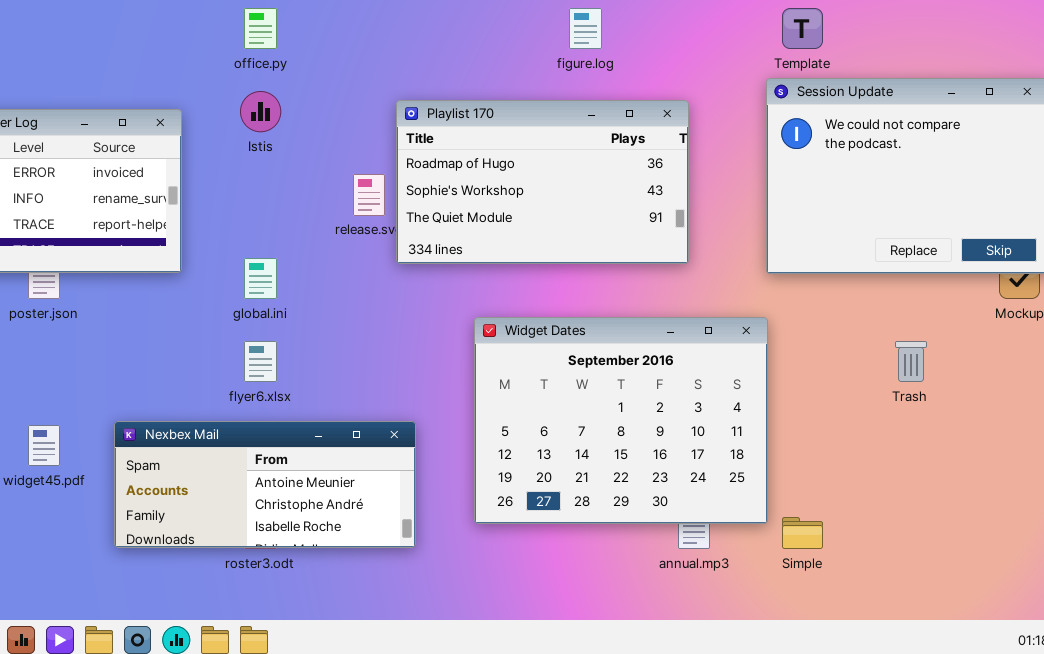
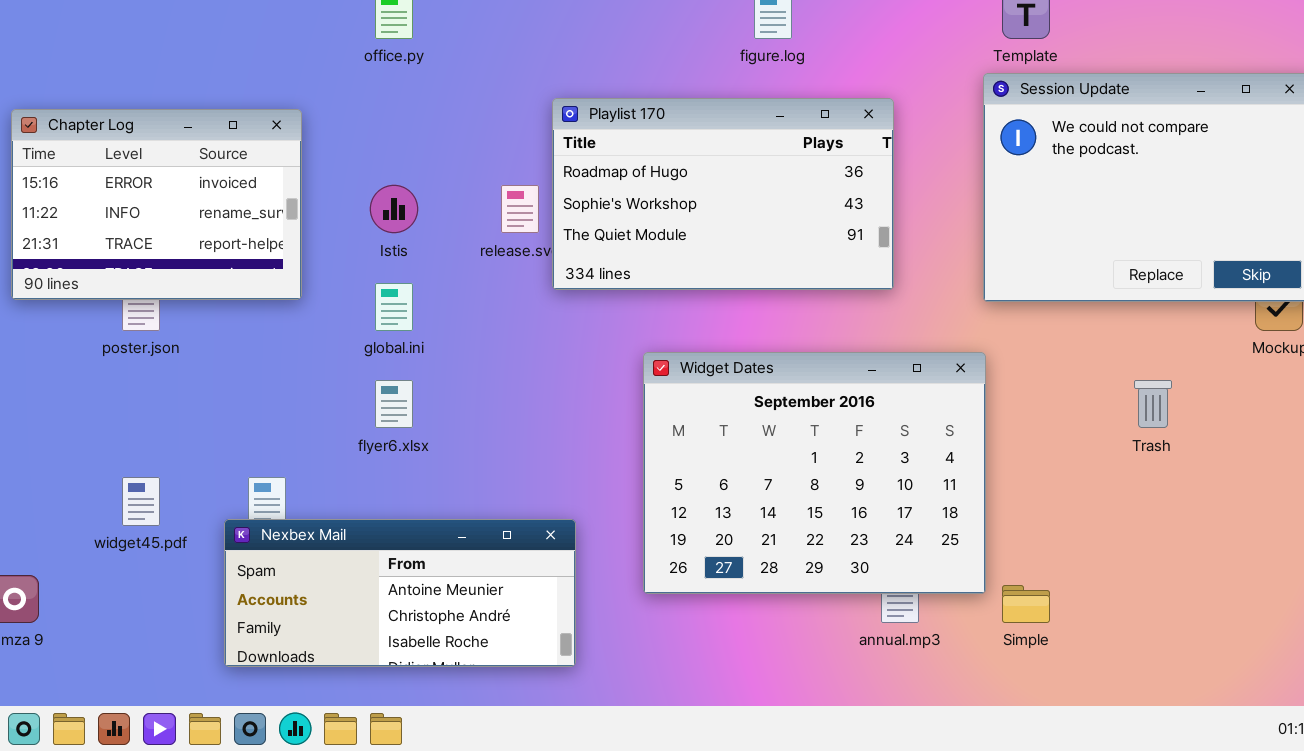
Istis: [240,91,281,132] -> [370,185,418,233], moved
Nexbex Mail: [114,421,416,548] -> [224,519,576,667], moved

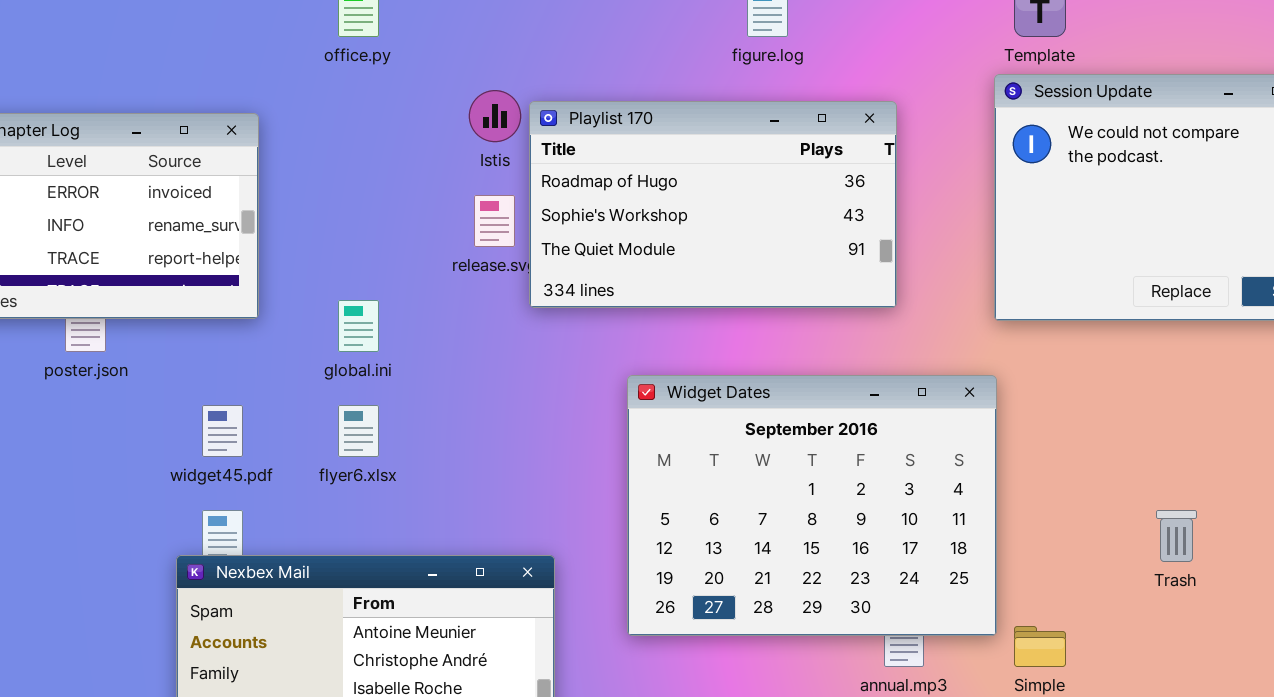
Istis: [370,185,418,233] -> [469,90,521,142], moved
Trash: [1134,380,1172,428] -> [1156,510,1197,562], moved
widget45.pdf: [122,477,160,526] -> [202,405,243,457], moved

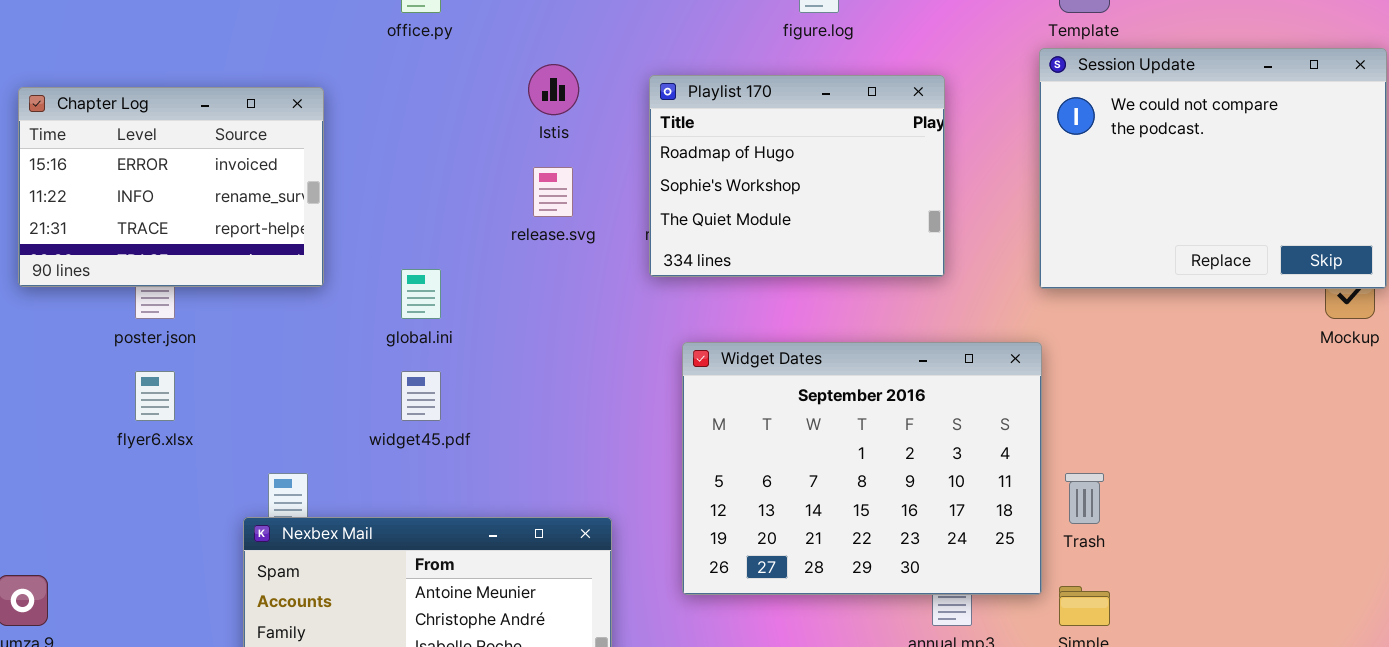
Playlist 170: [529,101,897,308] -> [649,75,945,277], resized
widget45.pdf: [202,405,243,457] -> [401,371,441,421], moved
flyer6.xlsx: [338,405,379,457] -> [135,371,175,421], moved
Trash: [1156,510,1197,562] -> [1065,473,1104,524], moved

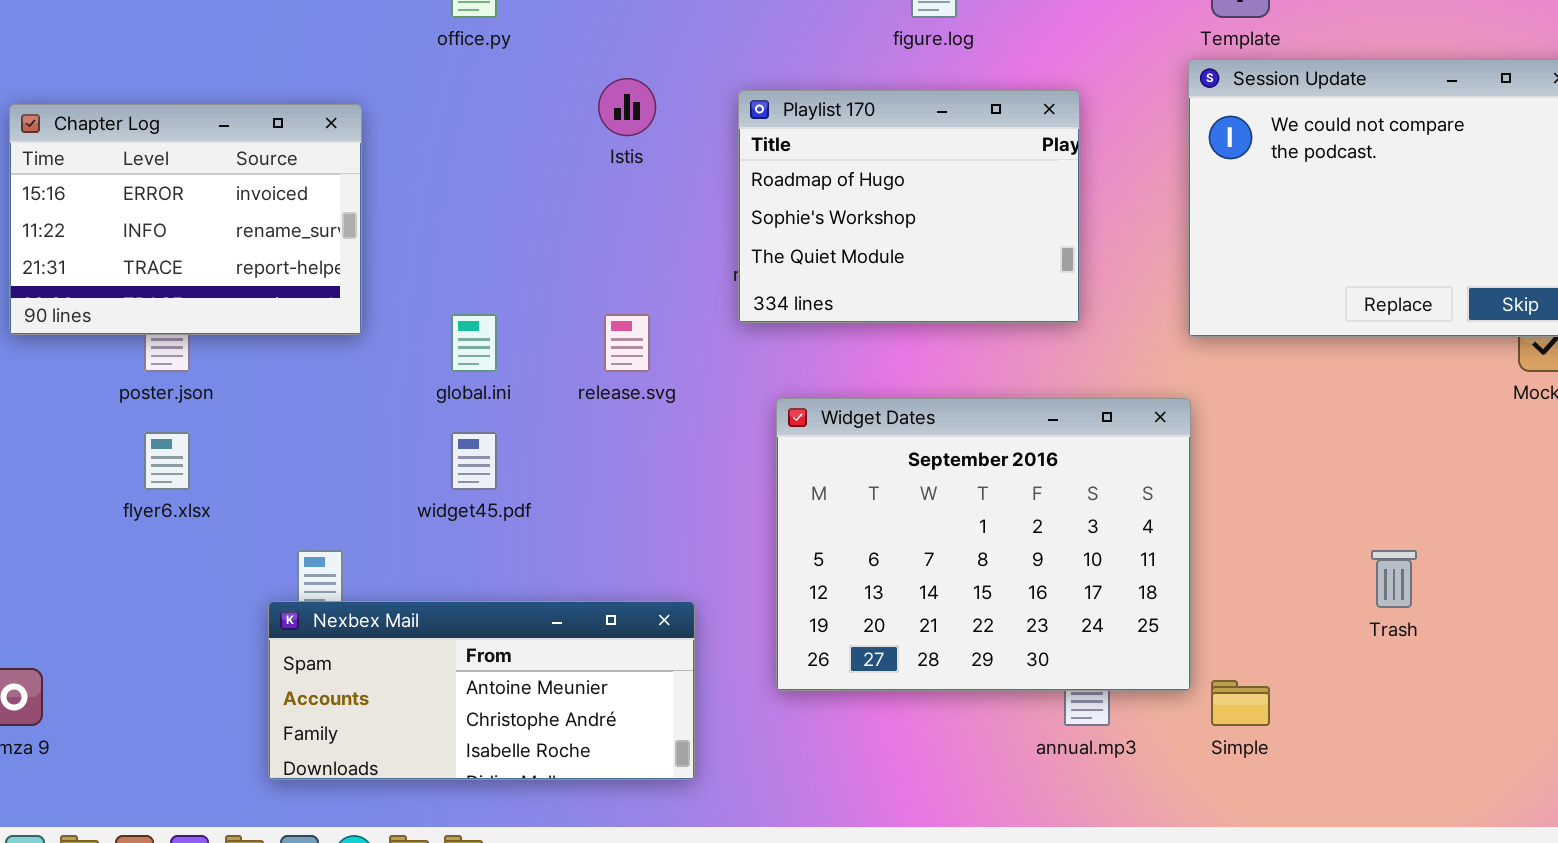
release.svg: [533,167,573,217] -> [604,314,650,372], moved
Trash: [1065,473,1104,524] -> [1371,550,1417,608], moved

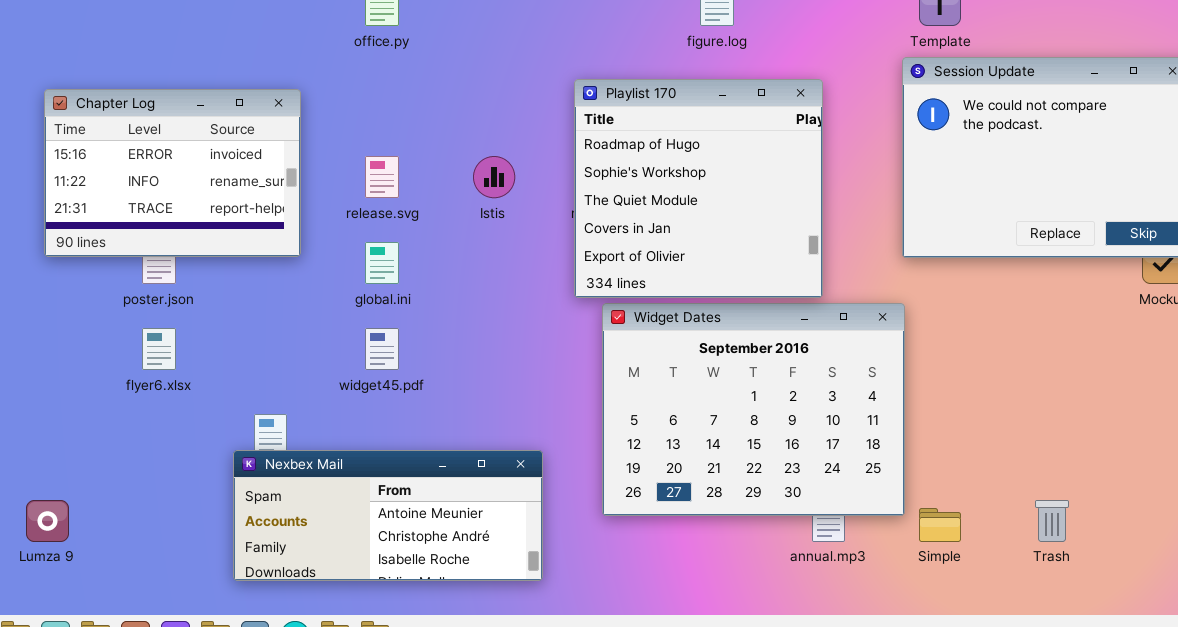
Istis: [598,78,656,136] -> [473,156,515,198], moved
Playlist 170: [738,90,1080,323] -> [574,79,823,298], resized
release.svg: [604,314,650,372] -> [365,156,399,198], moved
Trash: [1371,550,1417,608] -> [1035,500,1069,542], moved

